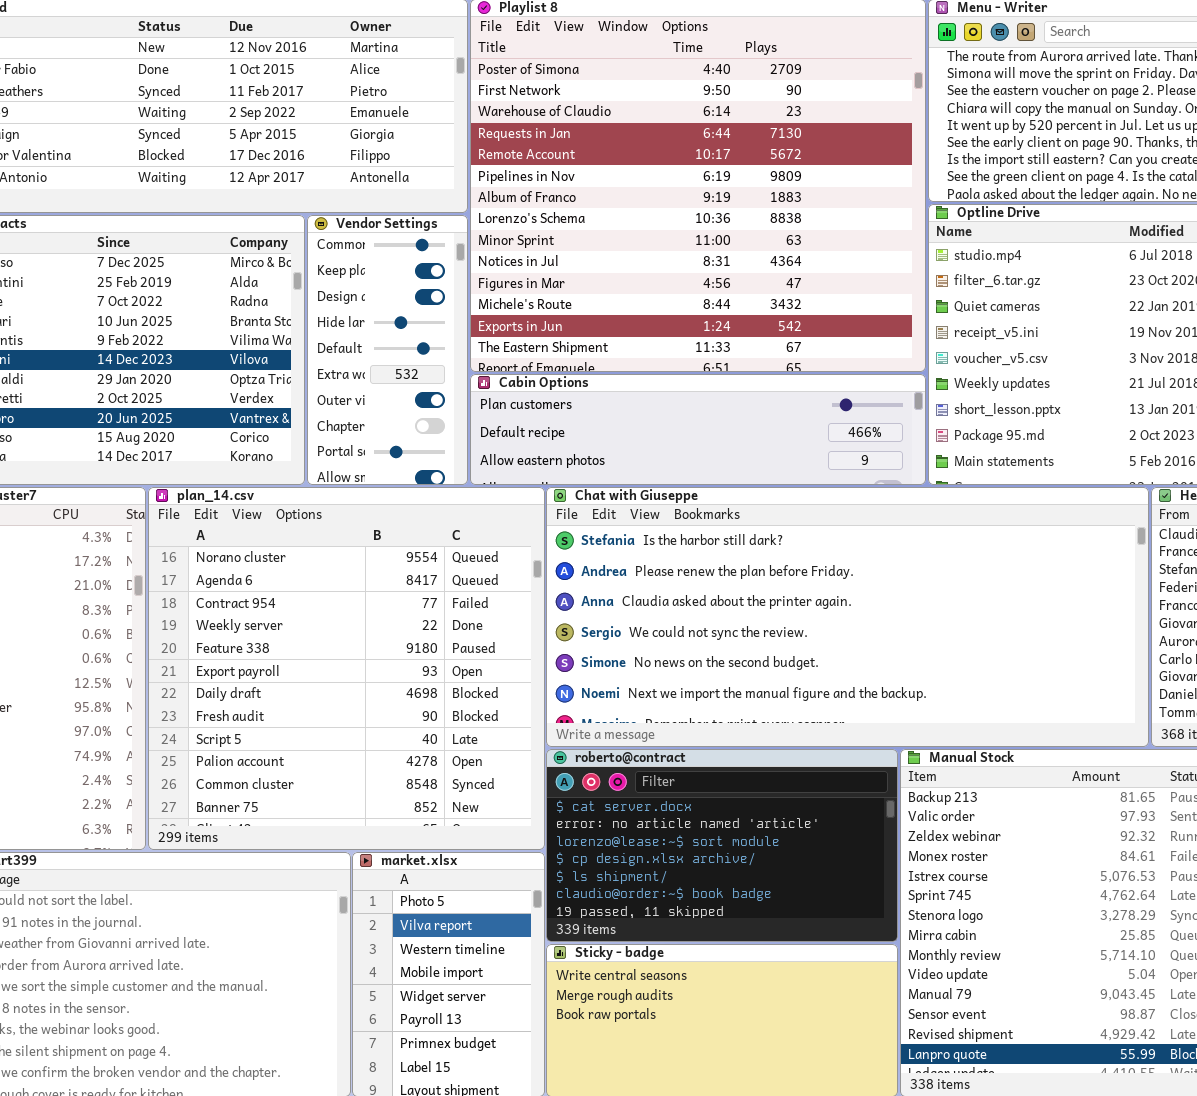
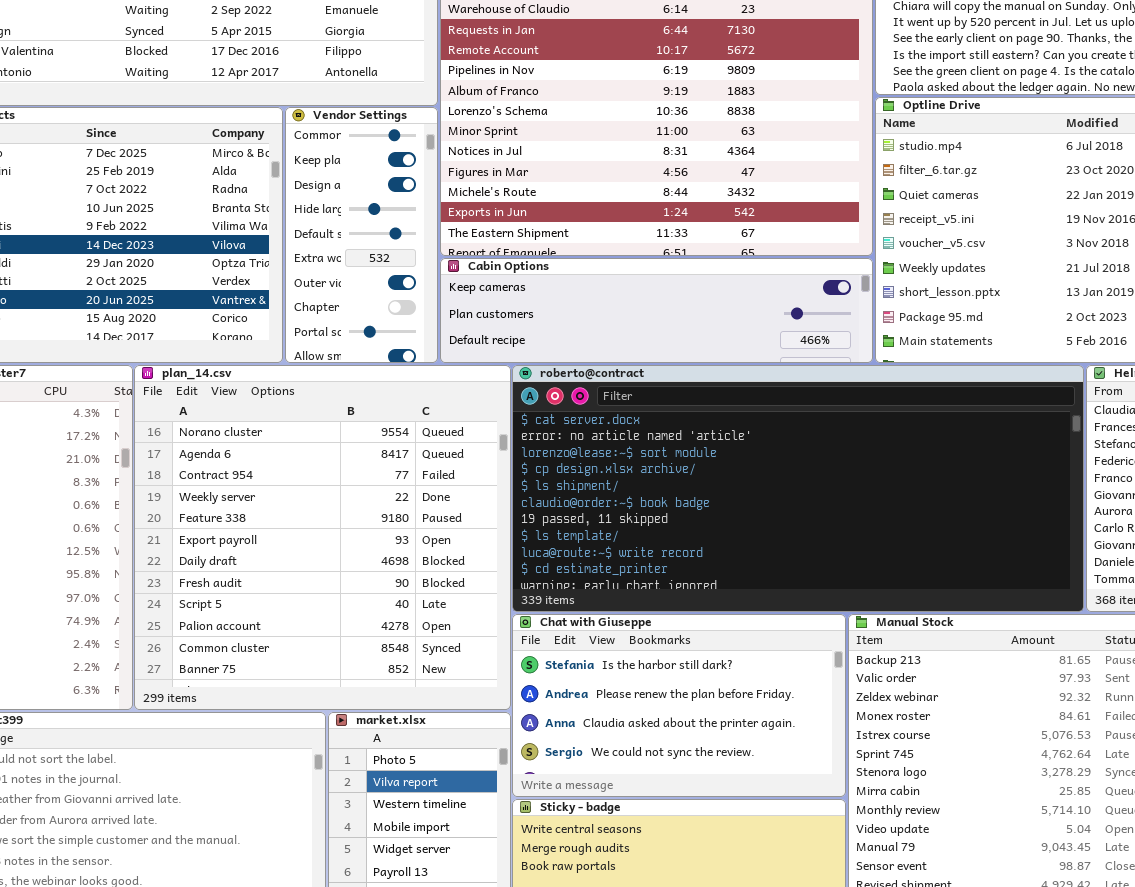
Cabin Options: [470,374,926,485] -> [440,258,873,363], scrolled up 1 row
Chat with Giuseppe: [546,487,1149,747] -> [512,614,846,797], moved, resized
roberto@contract: [546,749,898,942] -> [512,365,1084,612], moved, resized

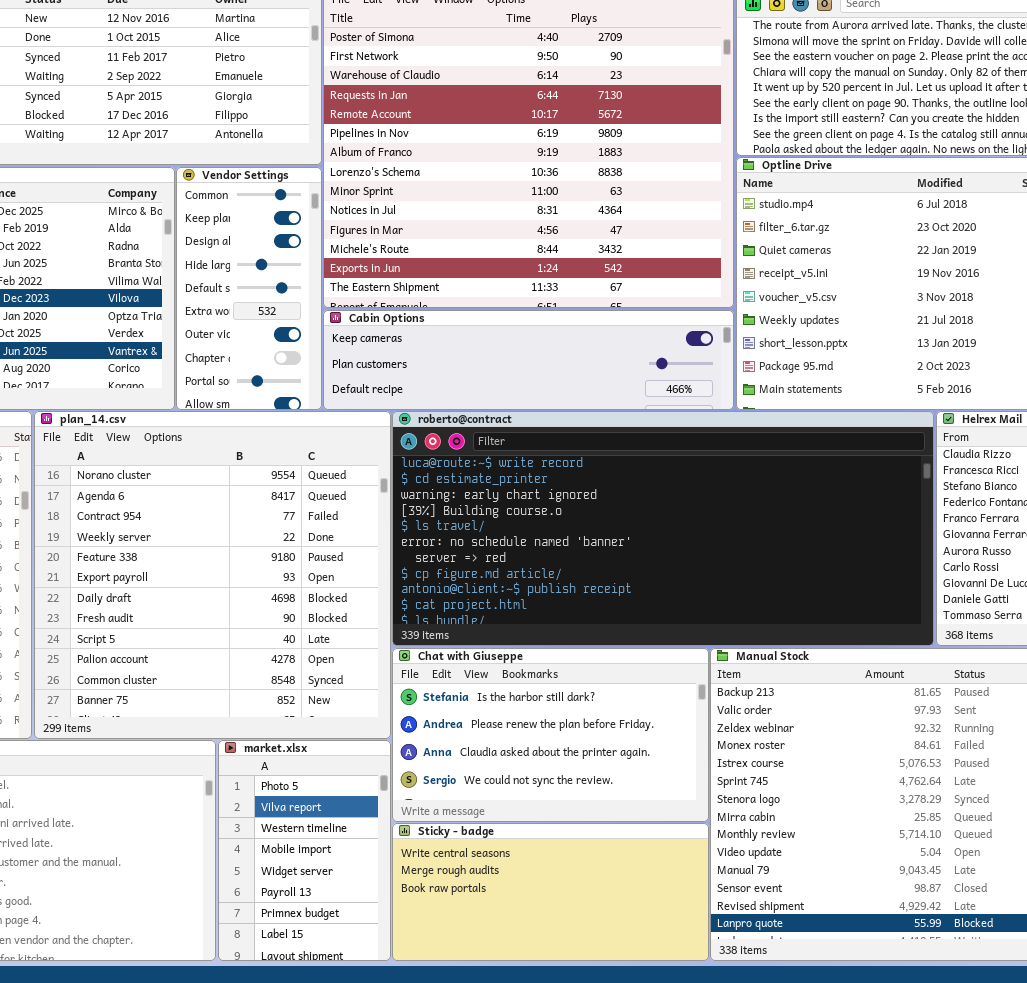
roberto@contract: [512,365,1084,612] -> [392,411,934,646], scrolled down 8 rows

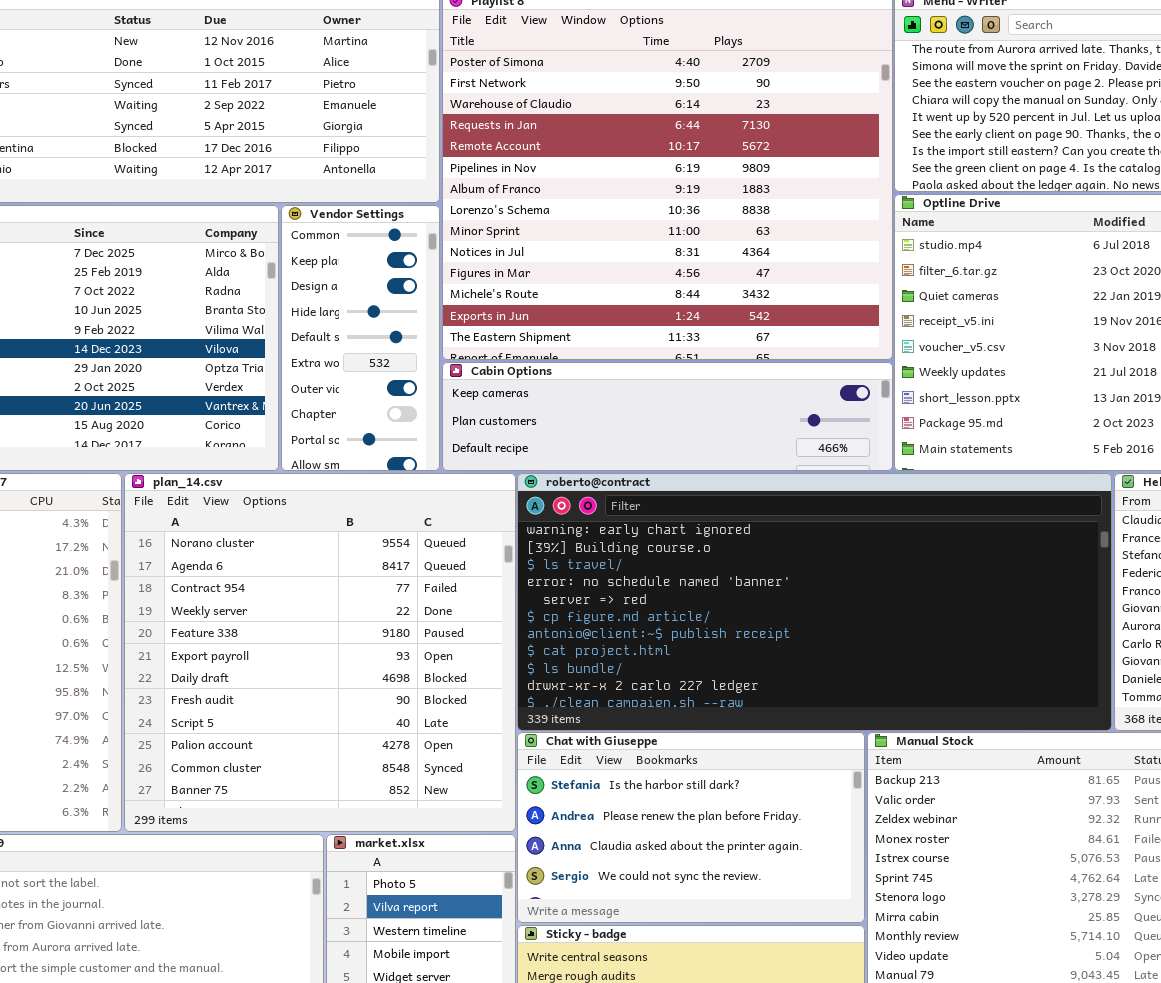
roberto@contract: [392,411,934,646] -> [517,473,1112,731], scrolled down 2 rows

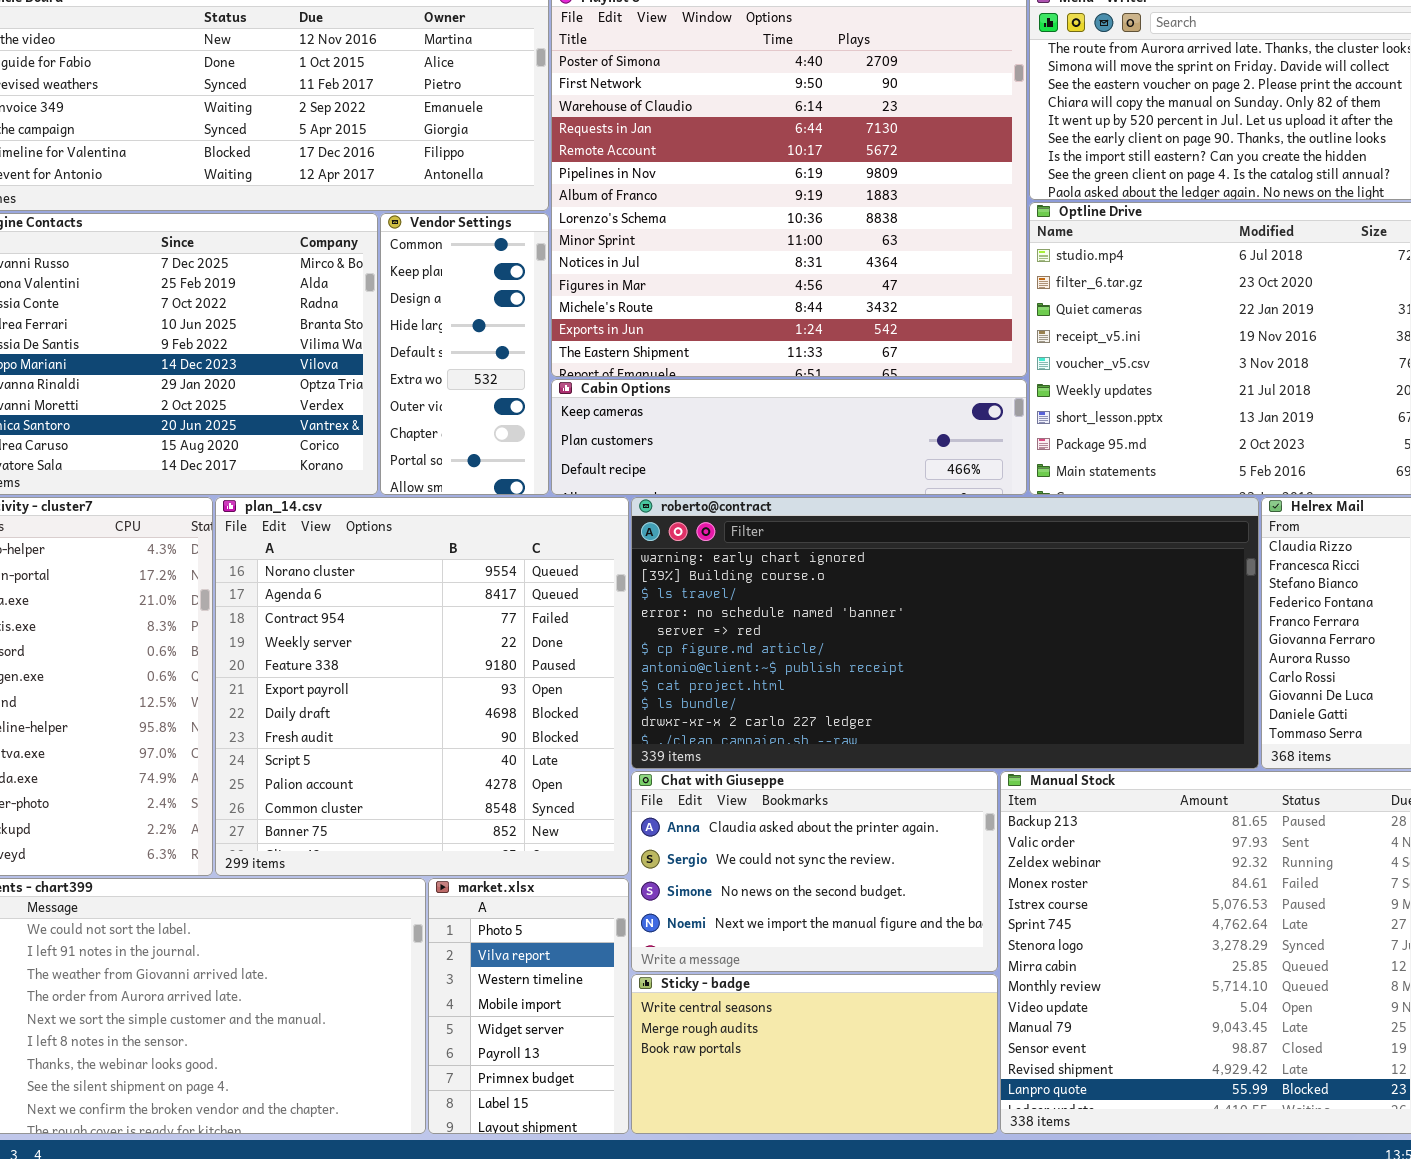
Chat with Giuseppe: [517,732,865,923] -> [631,771,998,972], scrolled down 2 rows

